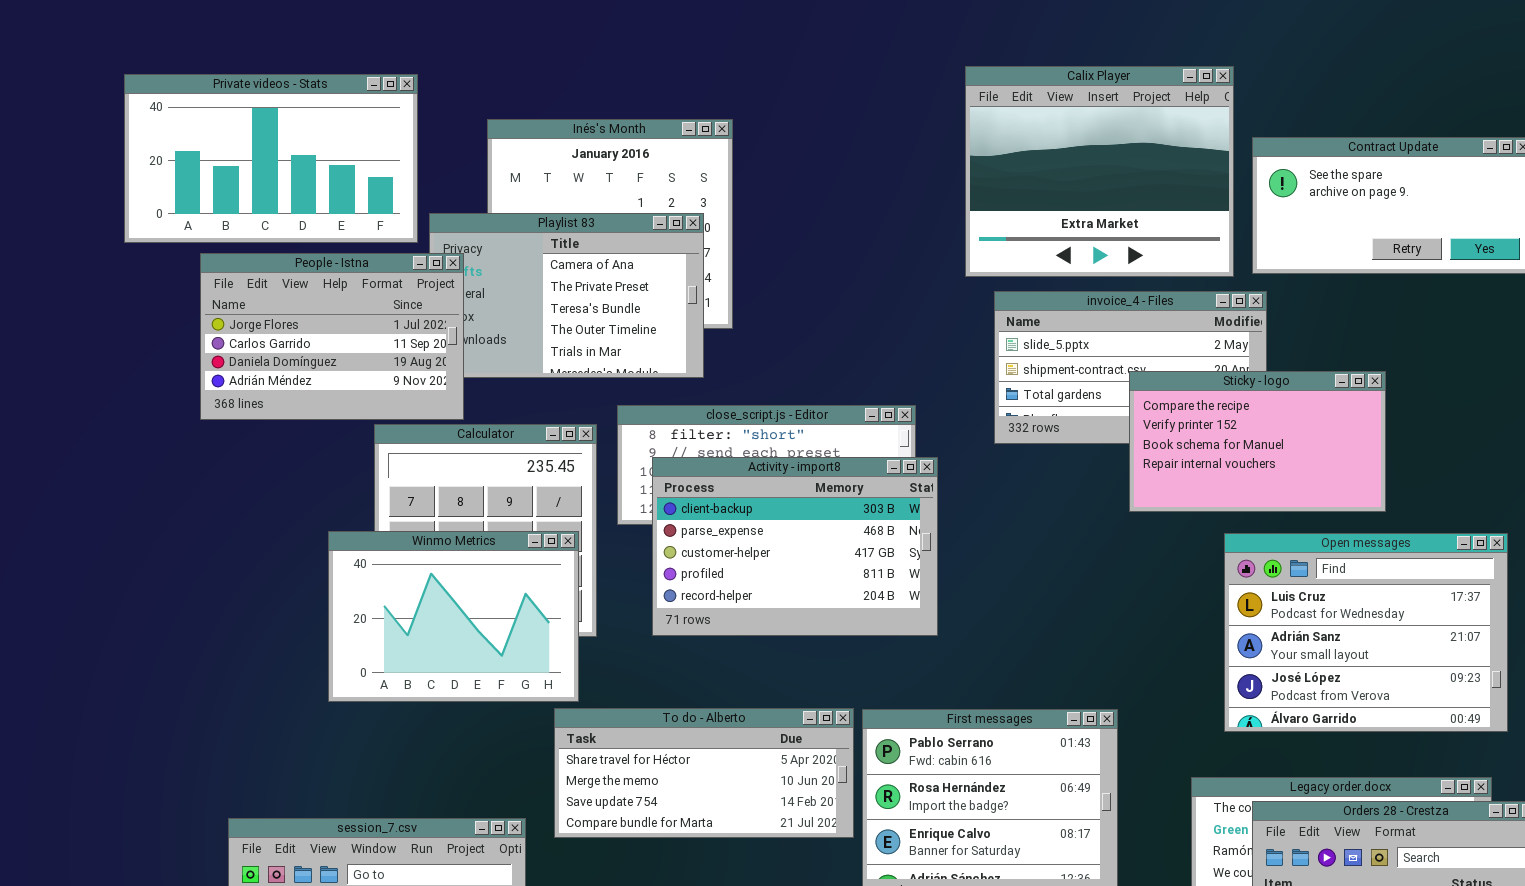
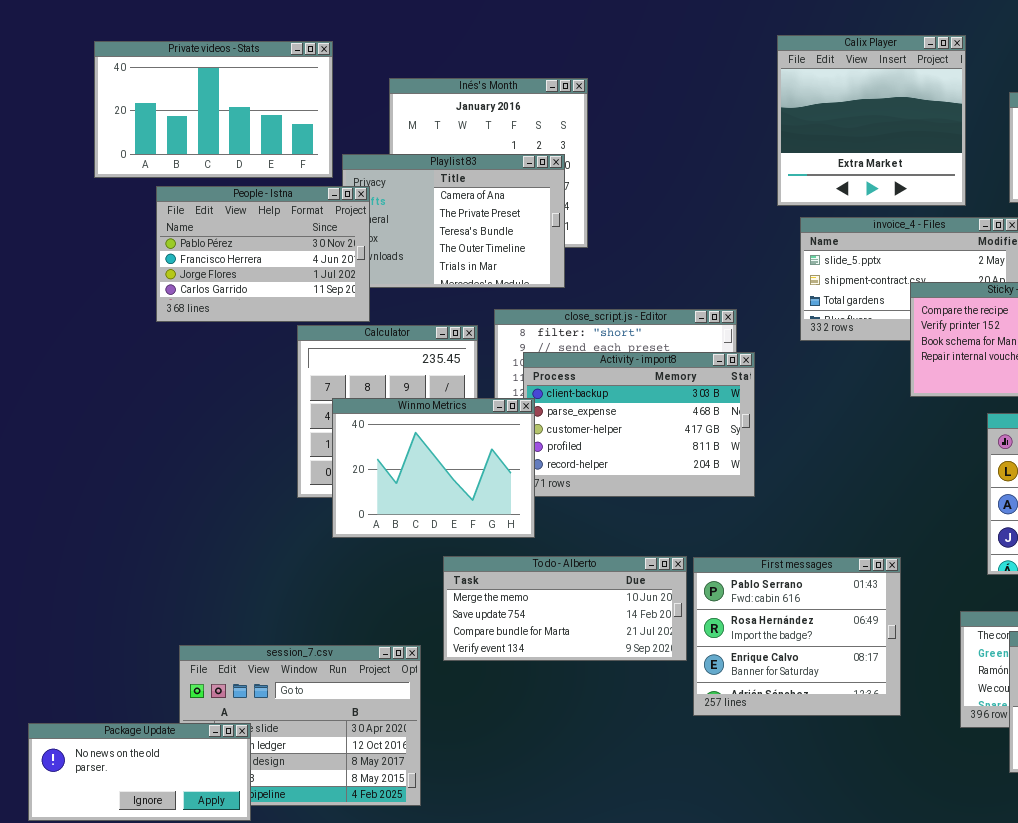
Calix Player: [965,66,1234,277] -> [777,35,966,206], resized
People - Istna: [200,253,464,420] -> [156,186,370,322], scrolled up 2 rows
Winmo Metrics: [328,531,579,702] -> [332,398,535,538], moved
To do - Alberto: [554,708,854,838] -> [443,556,687,661], scrolled down 1 row

